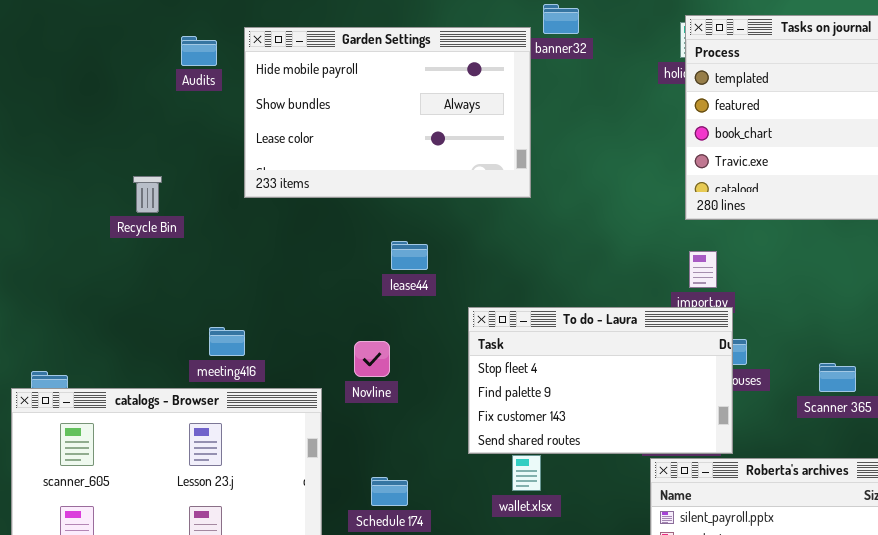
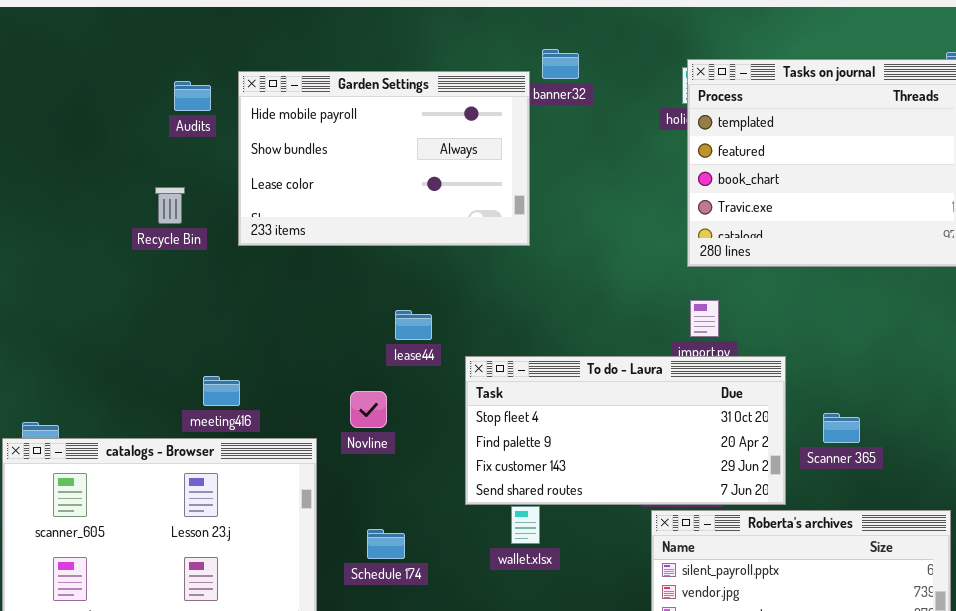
Recycle Bin: [133,176,162,213] -> [155,187,185,224], moved
lease44: [391,241,428,270] -> [395,310,432,340], moved
To do - Laura: [468,307,733,454] -> [465,356,786,505], resized

